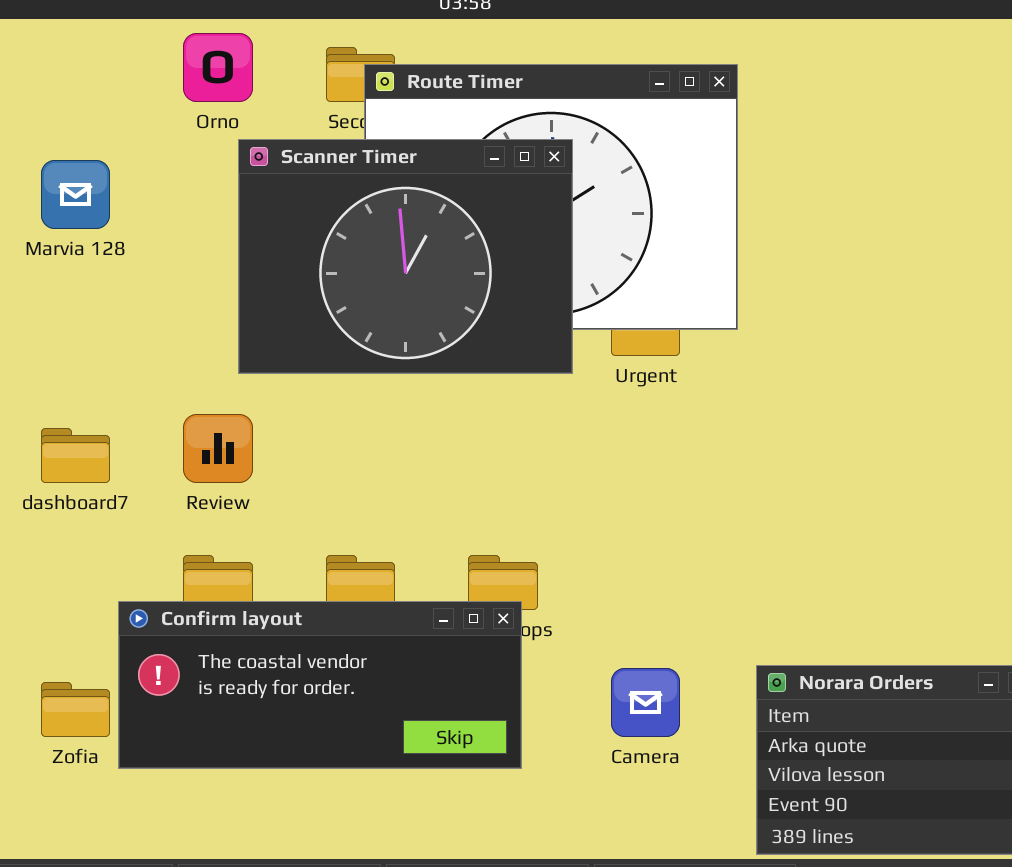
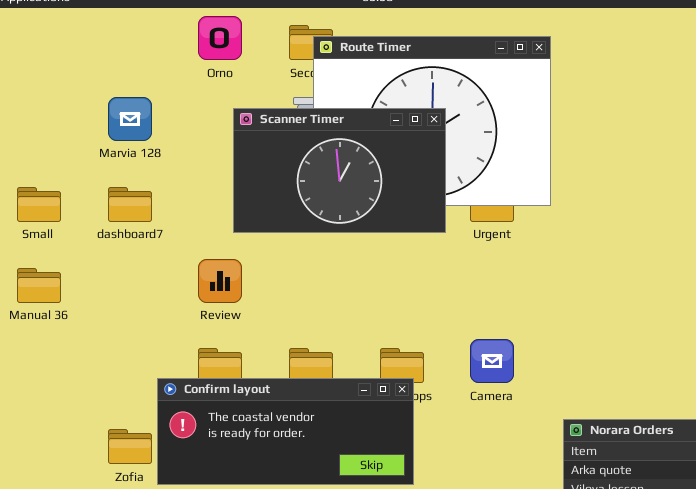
Scanner Timer: [238,139,573,374] -> [233,108,446,233], resized
dashboard7: [41,428,110,483] -> [108,187,152,222], moved
Camera: [611,668,680,737] -> [470,339,514,383], moved

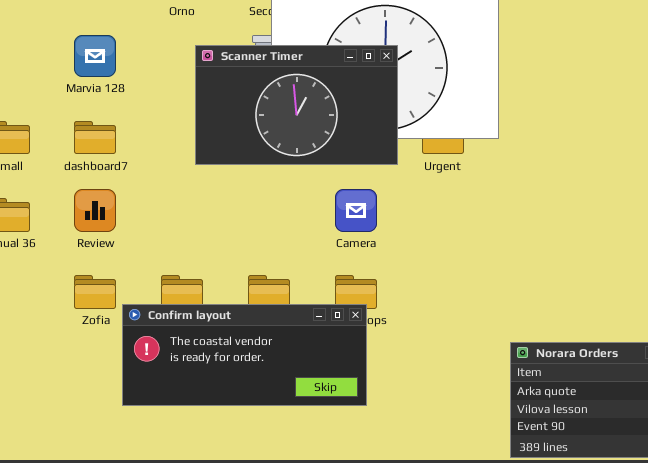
Review: [198,259,242,303] -> [74,189,116,232], moved
Camera: [470,339,514,383] -> [335,189,377,232], moved
Zofia: [108,429,152,464] -> [74,275,116,309], moved

